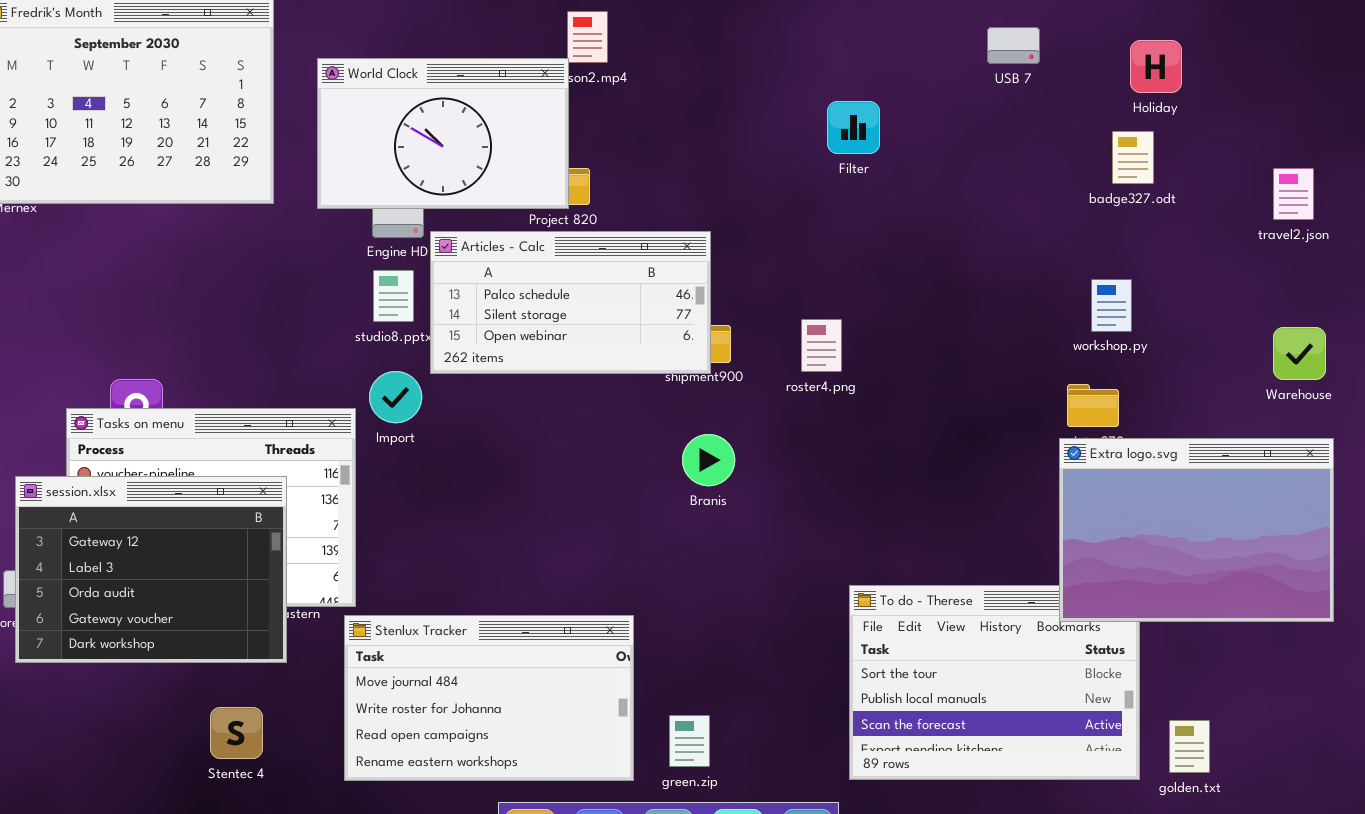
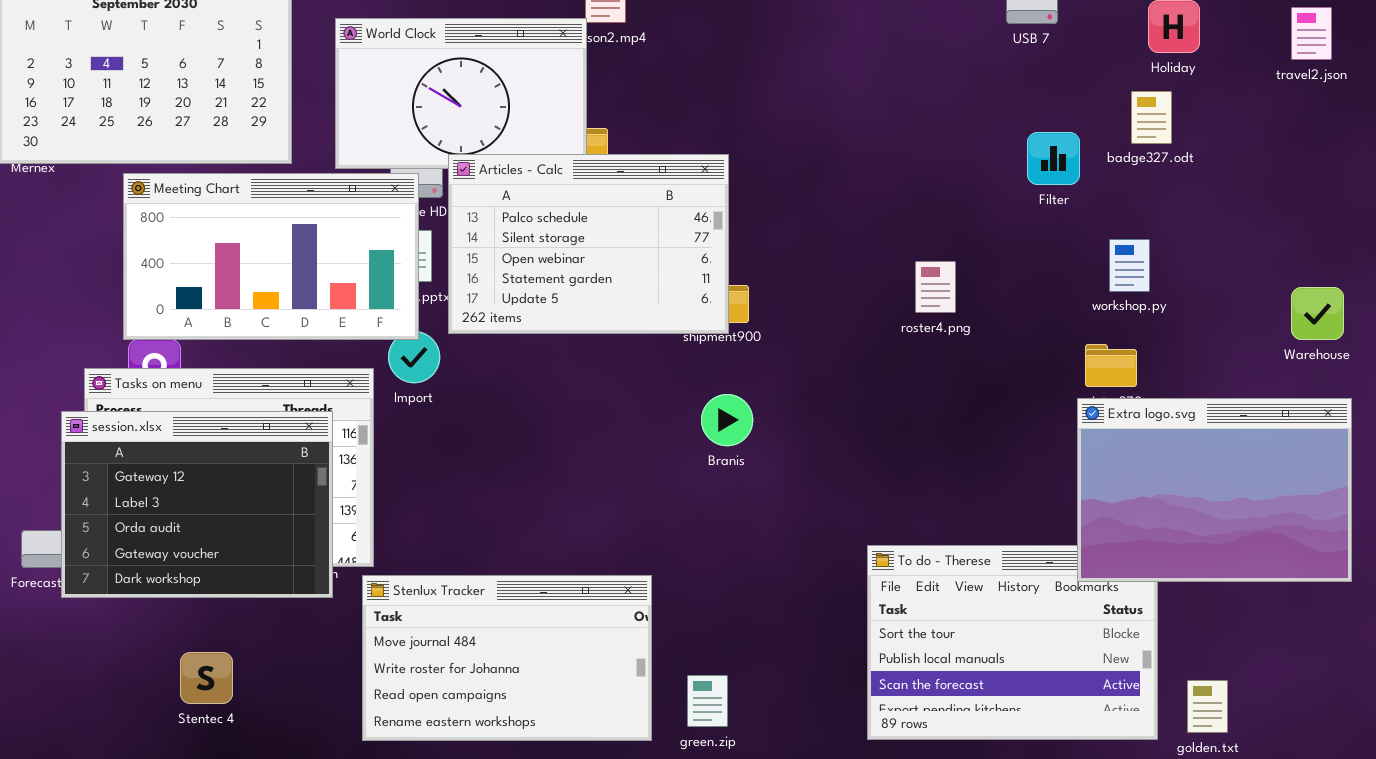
Filter: [827,101,880,154] -> [1027,132,1080,185], moved
travel2.json: [1273,168,1314,220] -> [1291,7,1332,60], moved
Meeting Chart: none -> [123,173,419,340], opened
Articles - Calc: [430,231,711,374] -> [448,154,729,334], resized
roster4.png: [801,319,842,372] -> [915,261,956,313], moved
session.xlsx: [15,476,287,663] -> [61,411,333,598], moved
Stentec 4: [210,707,263,759] -> [180,652,233,704], moved

